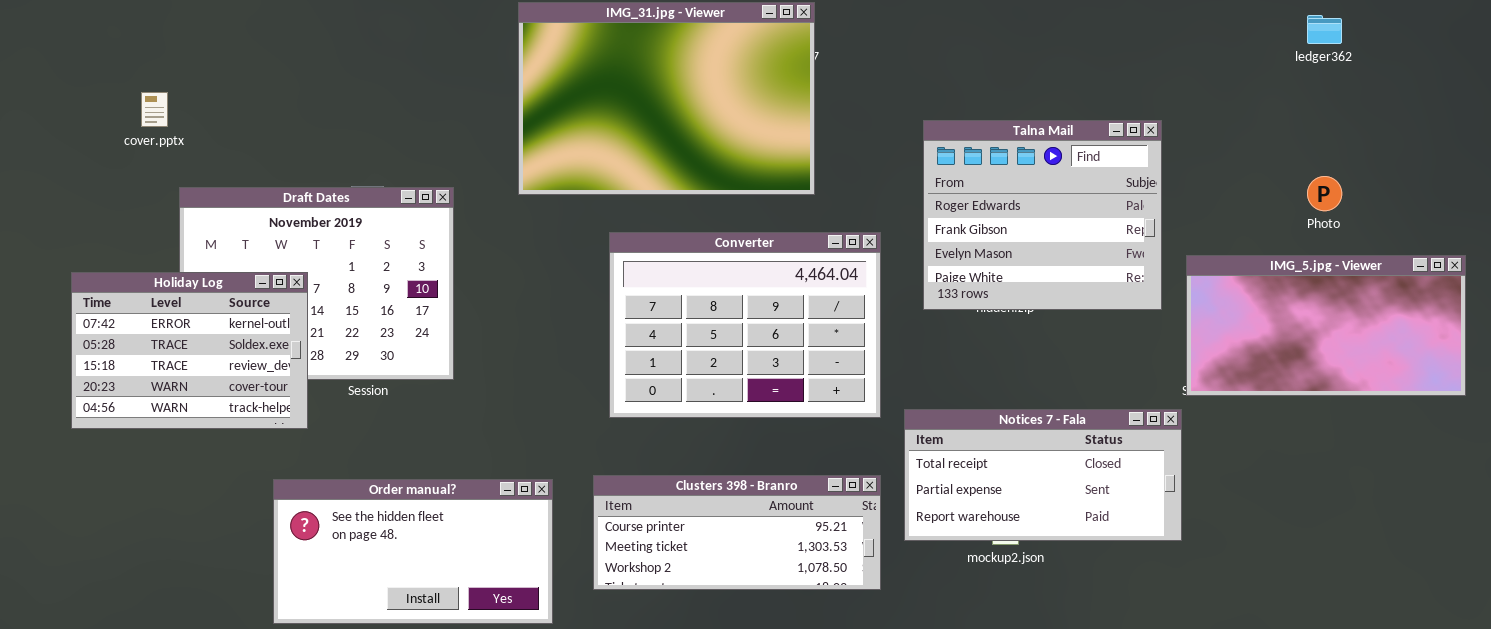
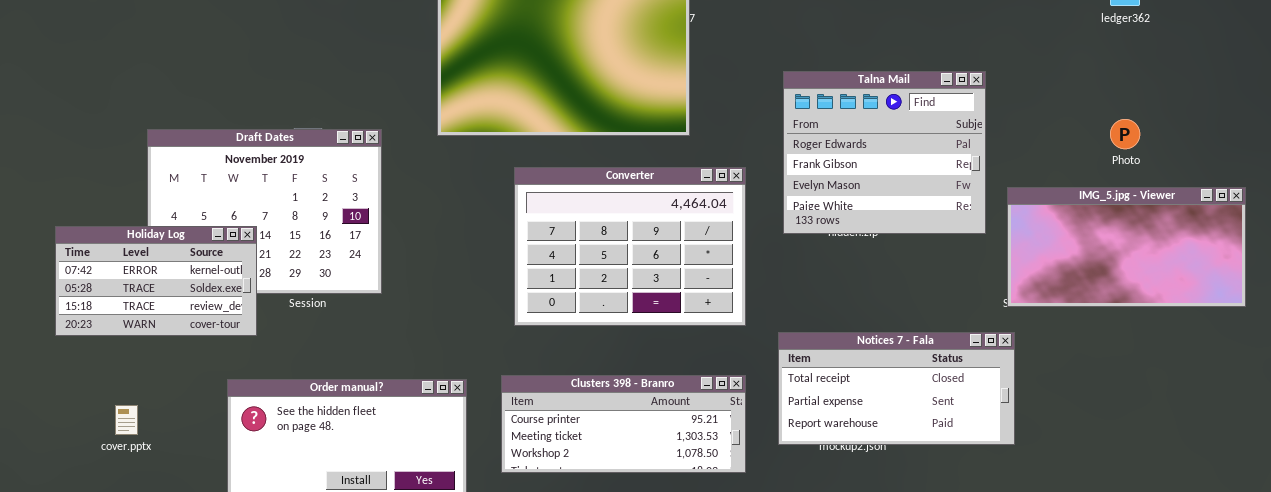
cover.pptx: [141,92,168,127] -> [115,405,138,435], moved
Holiday Log: [71,272,308,429] -> [55,226,257,336], resized
Notices 7 - Fala: [904,409,1182,541] -> [778,332,1015,445], moved

